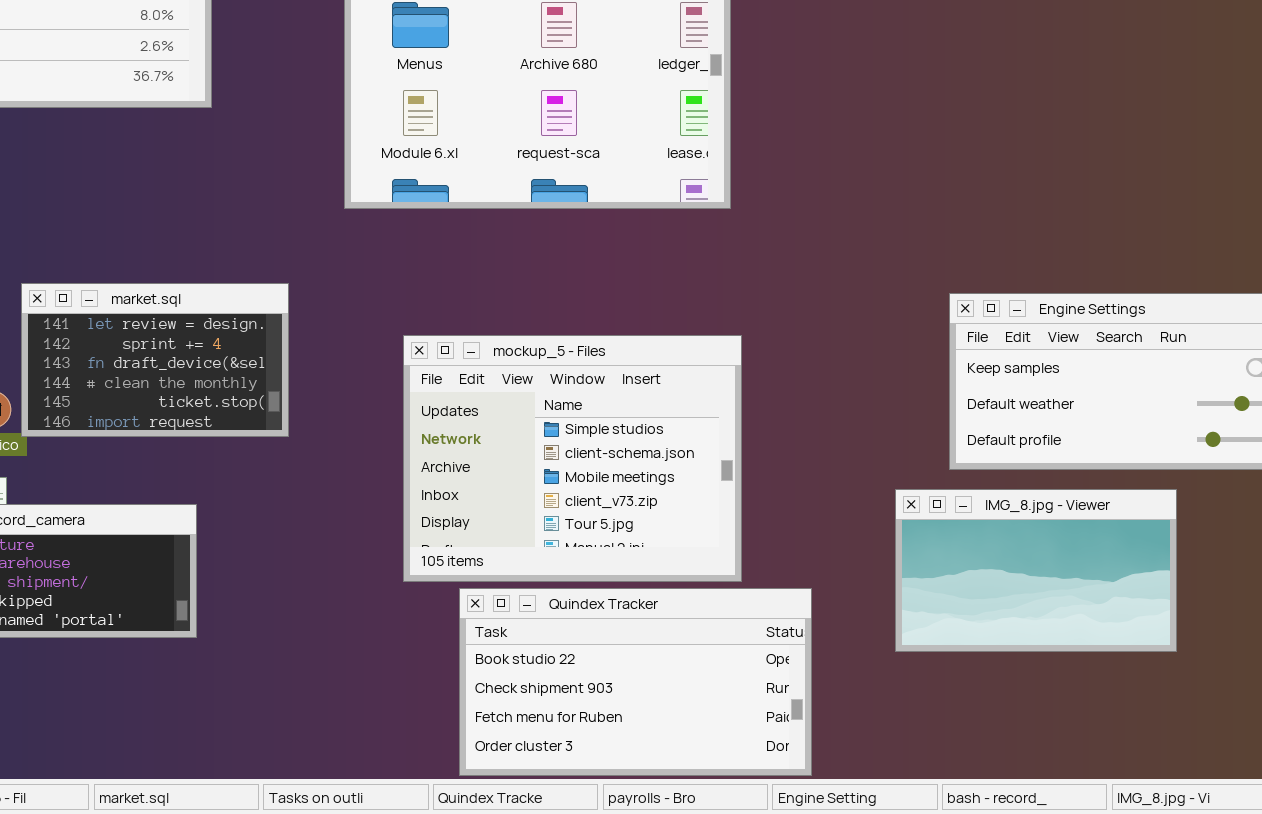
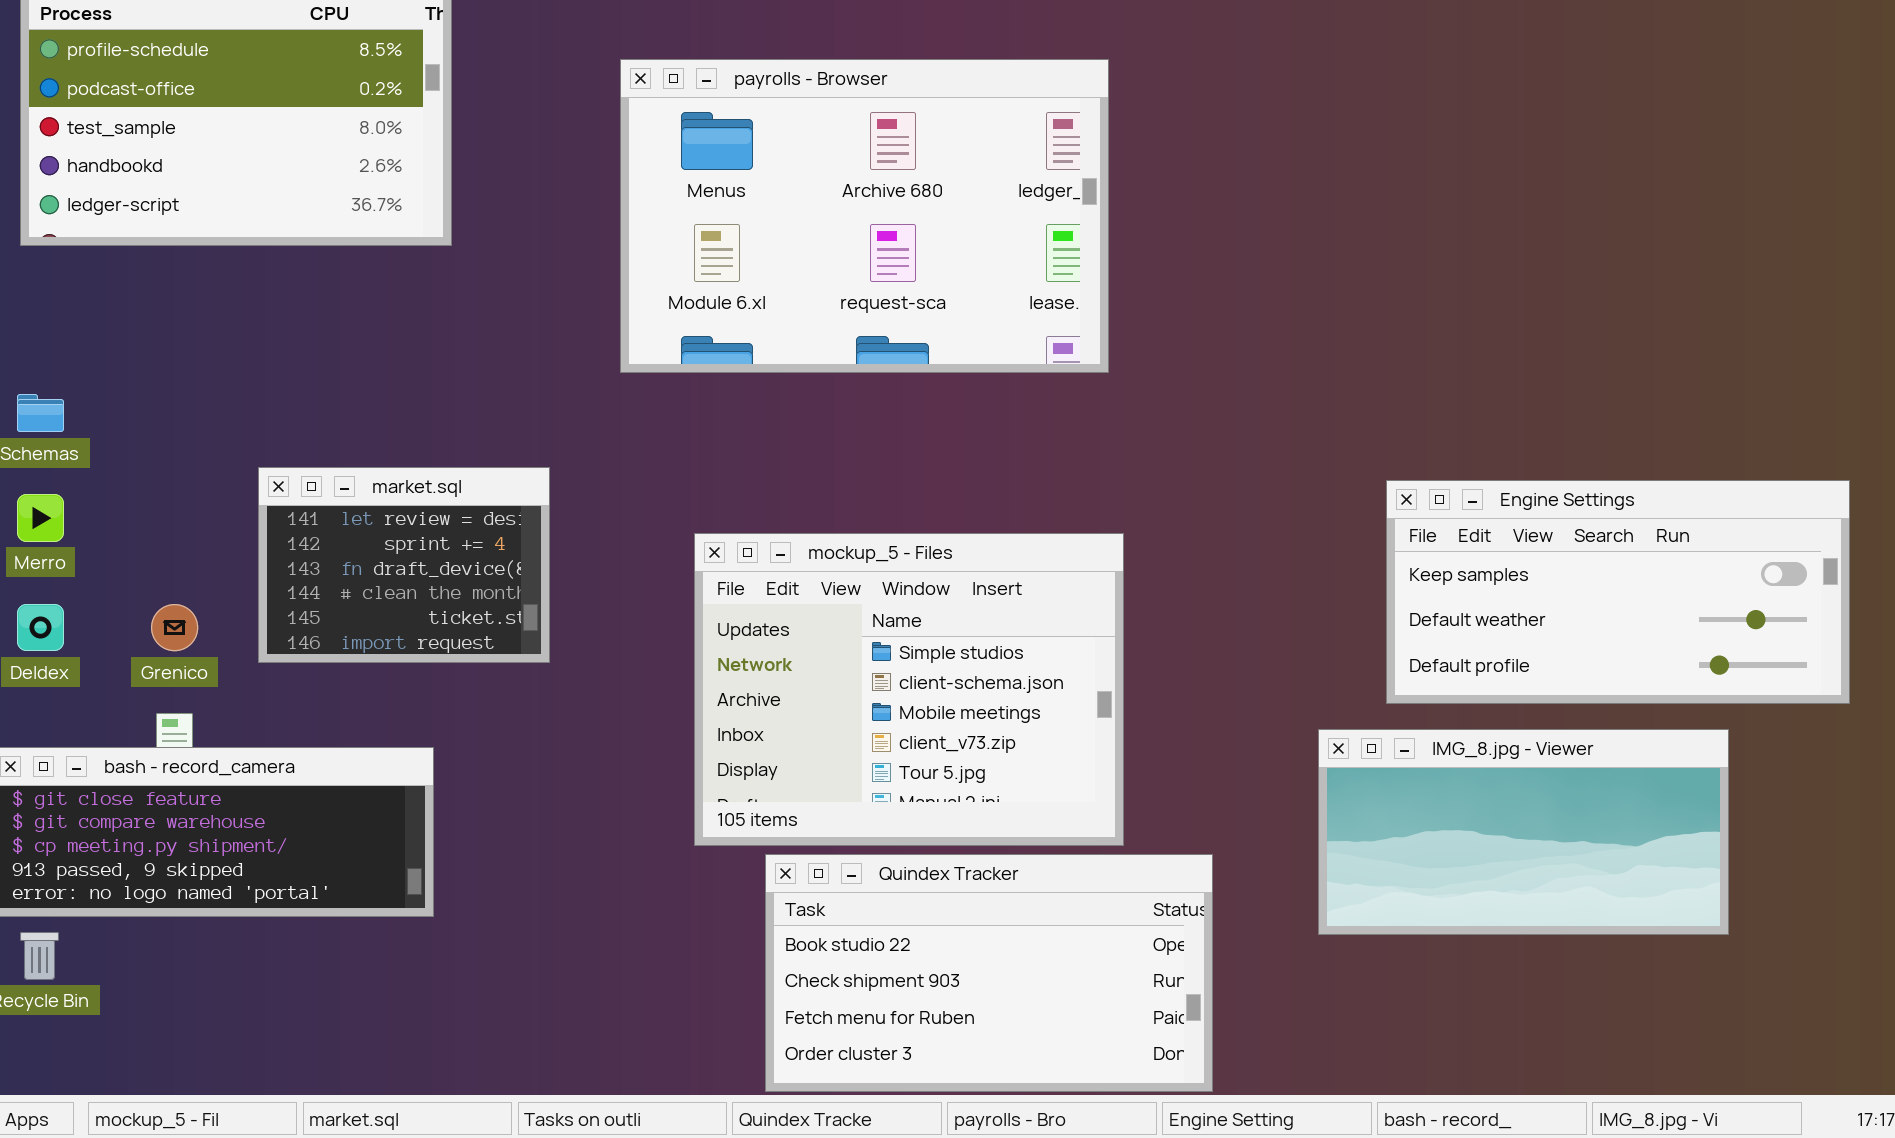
market.sql: [21,283,289,437] -> [258,467,550,663], resized
IMG_8.jpg - Viewer: [895,489,1177,652] -> [1318,729,1729,935], resized

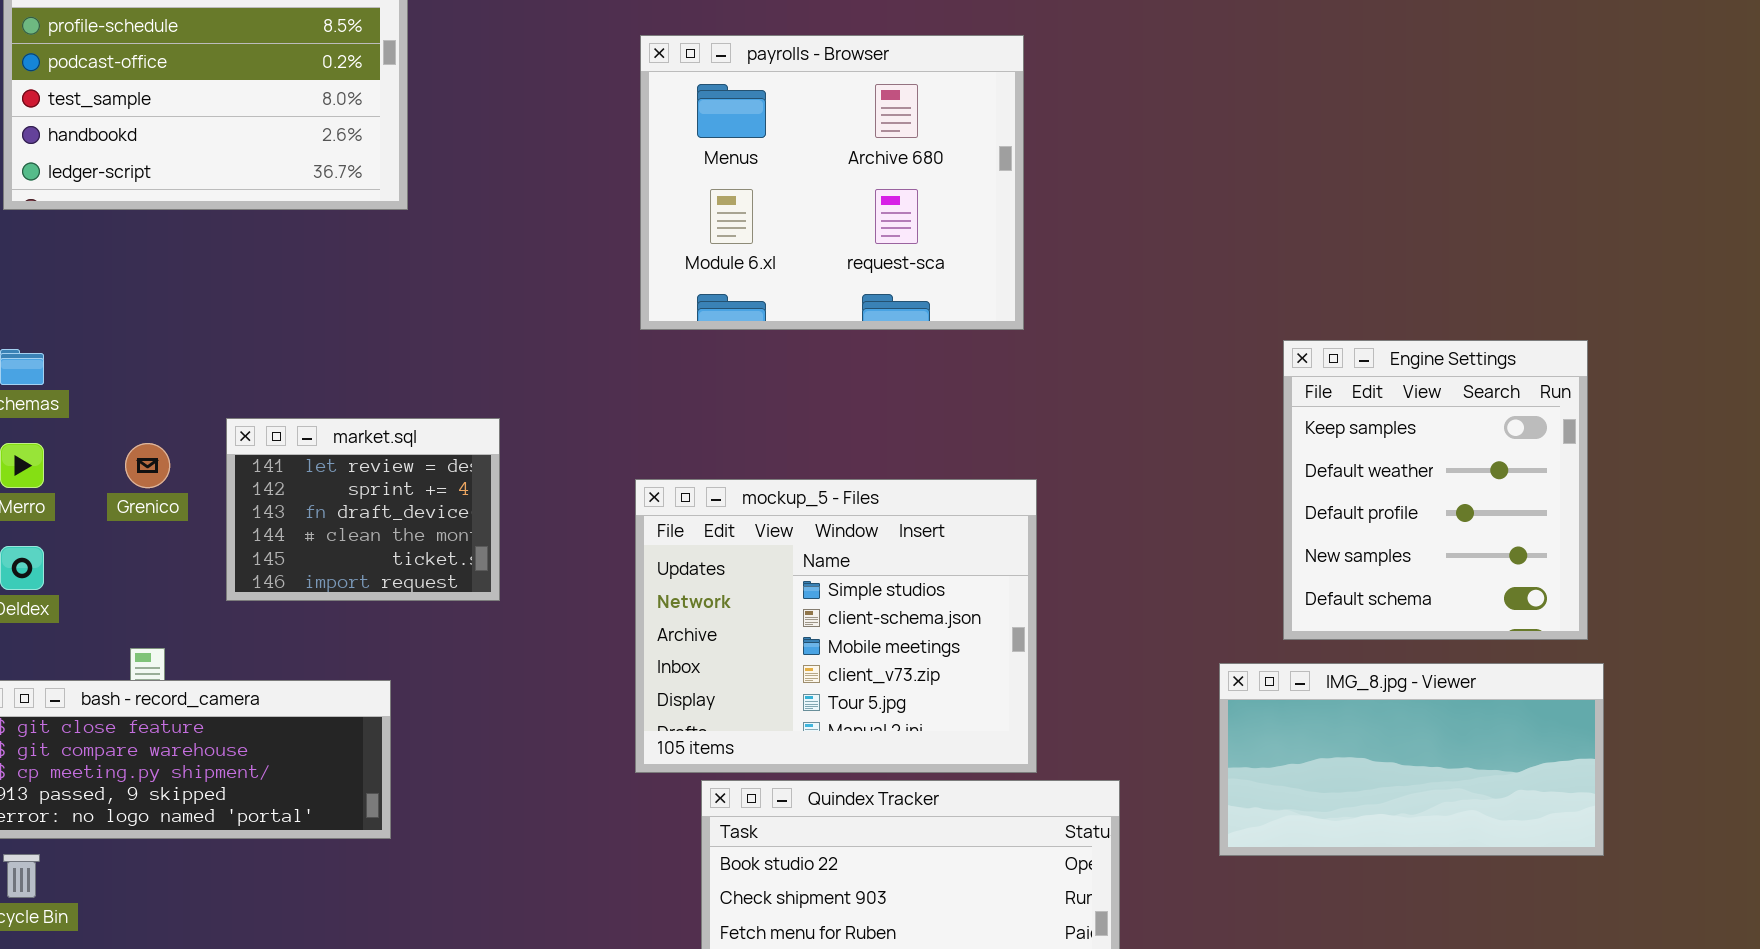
payrolls - Browser: [620,59,1109,373] -> [640,35,1024,330], resized
Engine Settings: [1386,480,1850,704] -> [1283,340,1588,640], resized
Grenico: [151,604,198,651] -> [125,443,170,488], moved

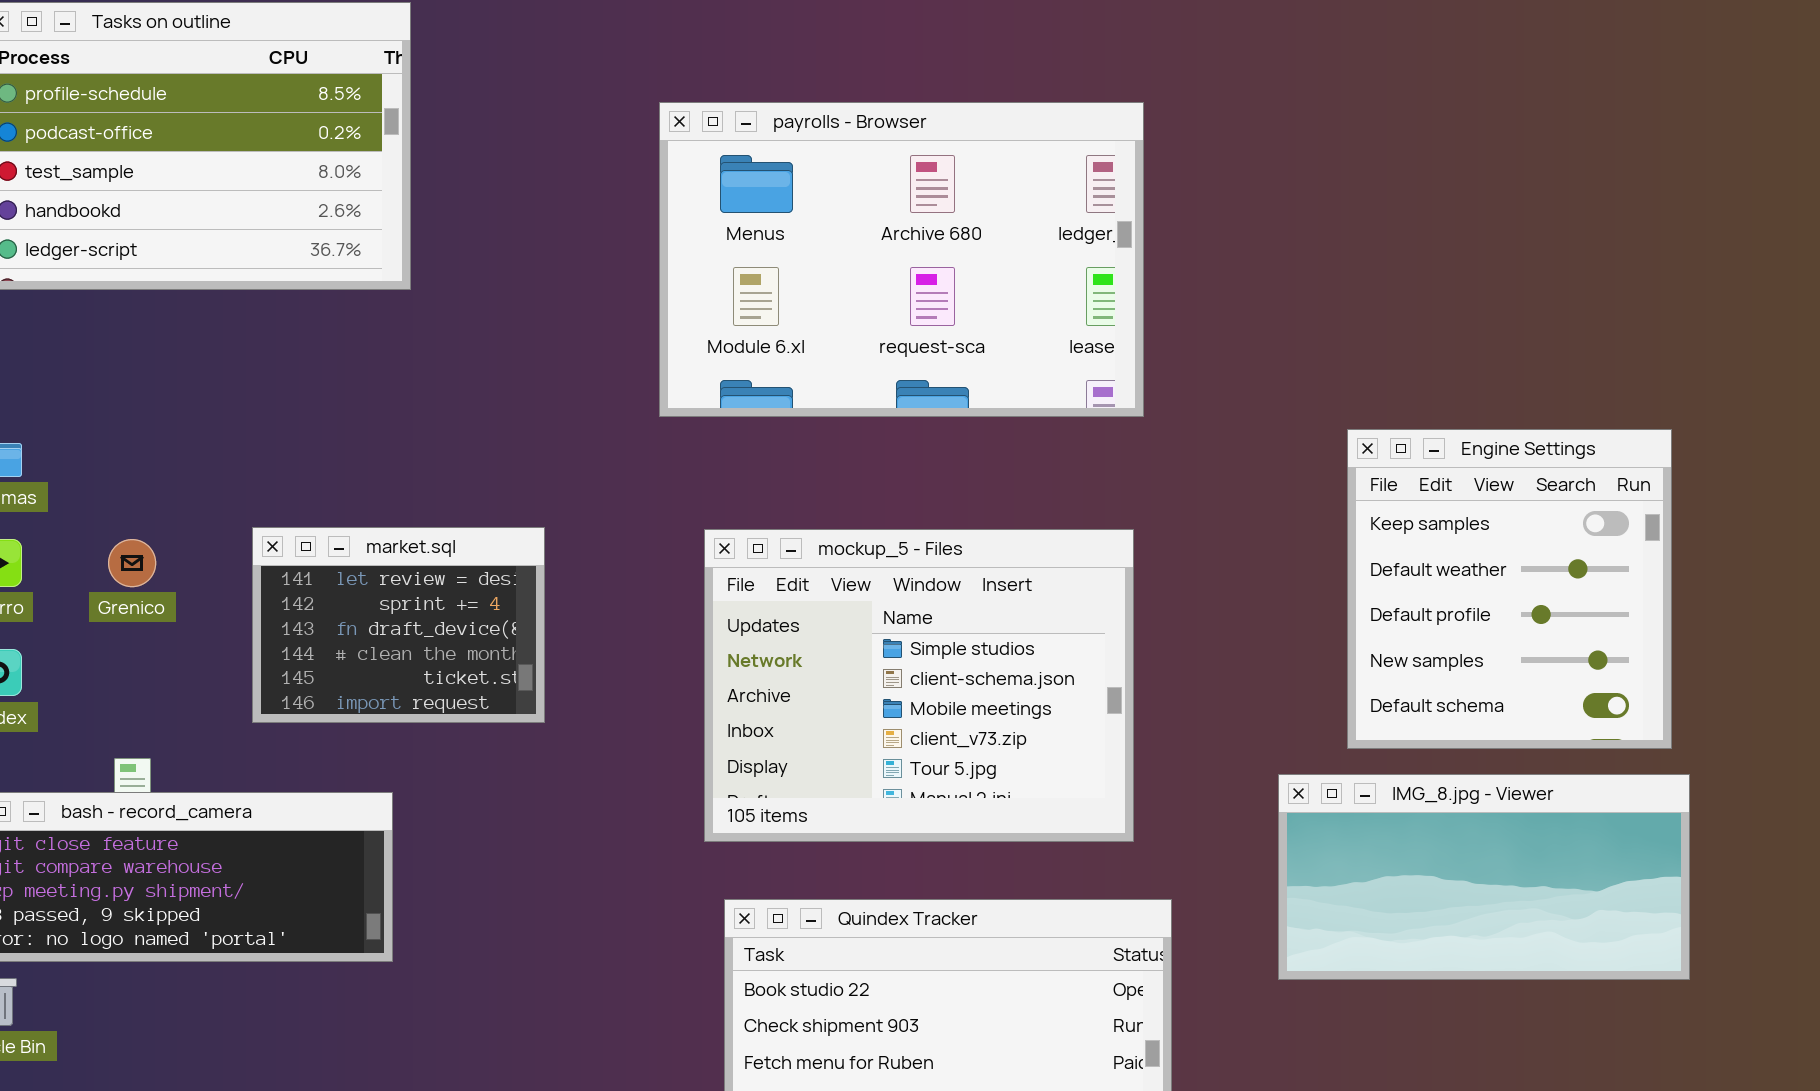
payrolls - Browser: [640,35,1024,330] -> [659,102,1144,417], resized
market.sql: [226,418,500,601] -> [252,527,545,723], moved
mockup_5 - Files: [635,479,1037,773] -> [704,529,1134,842], moved

